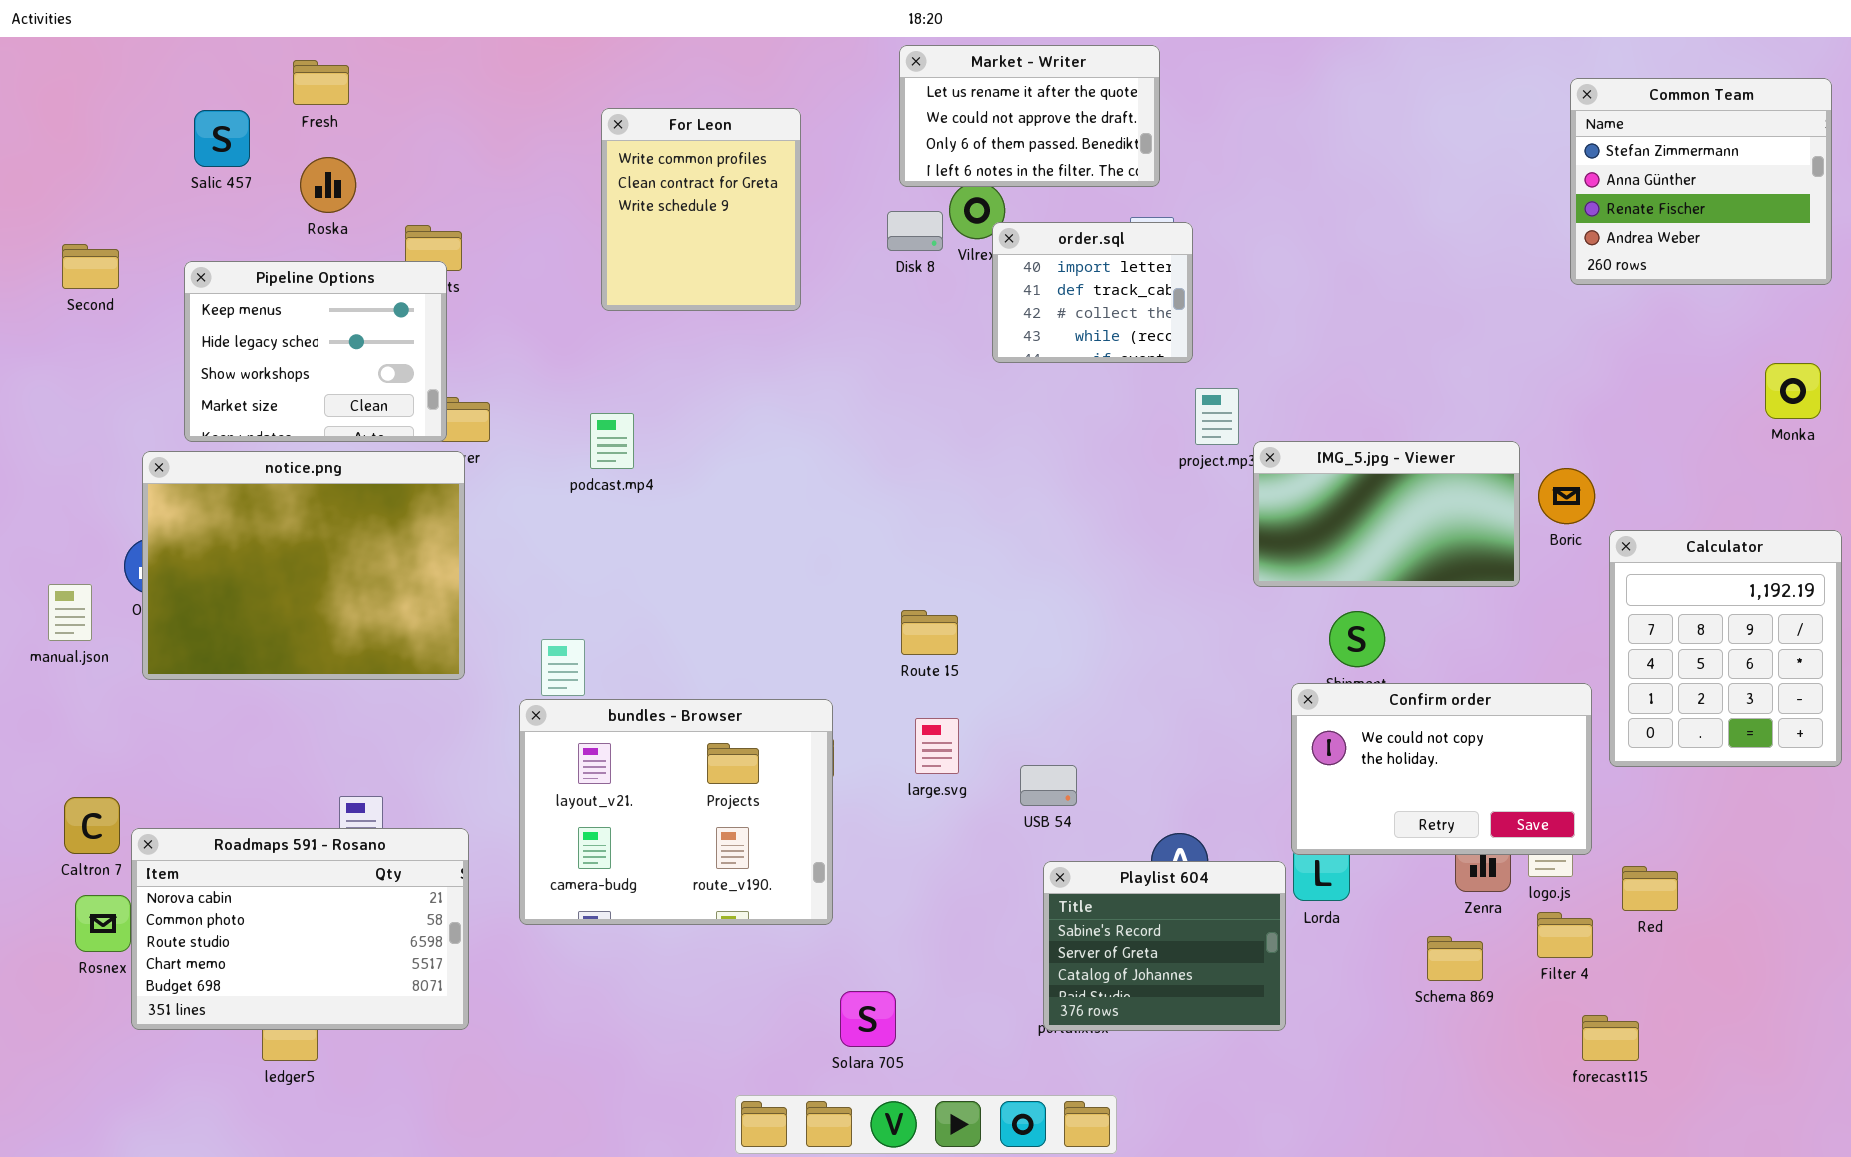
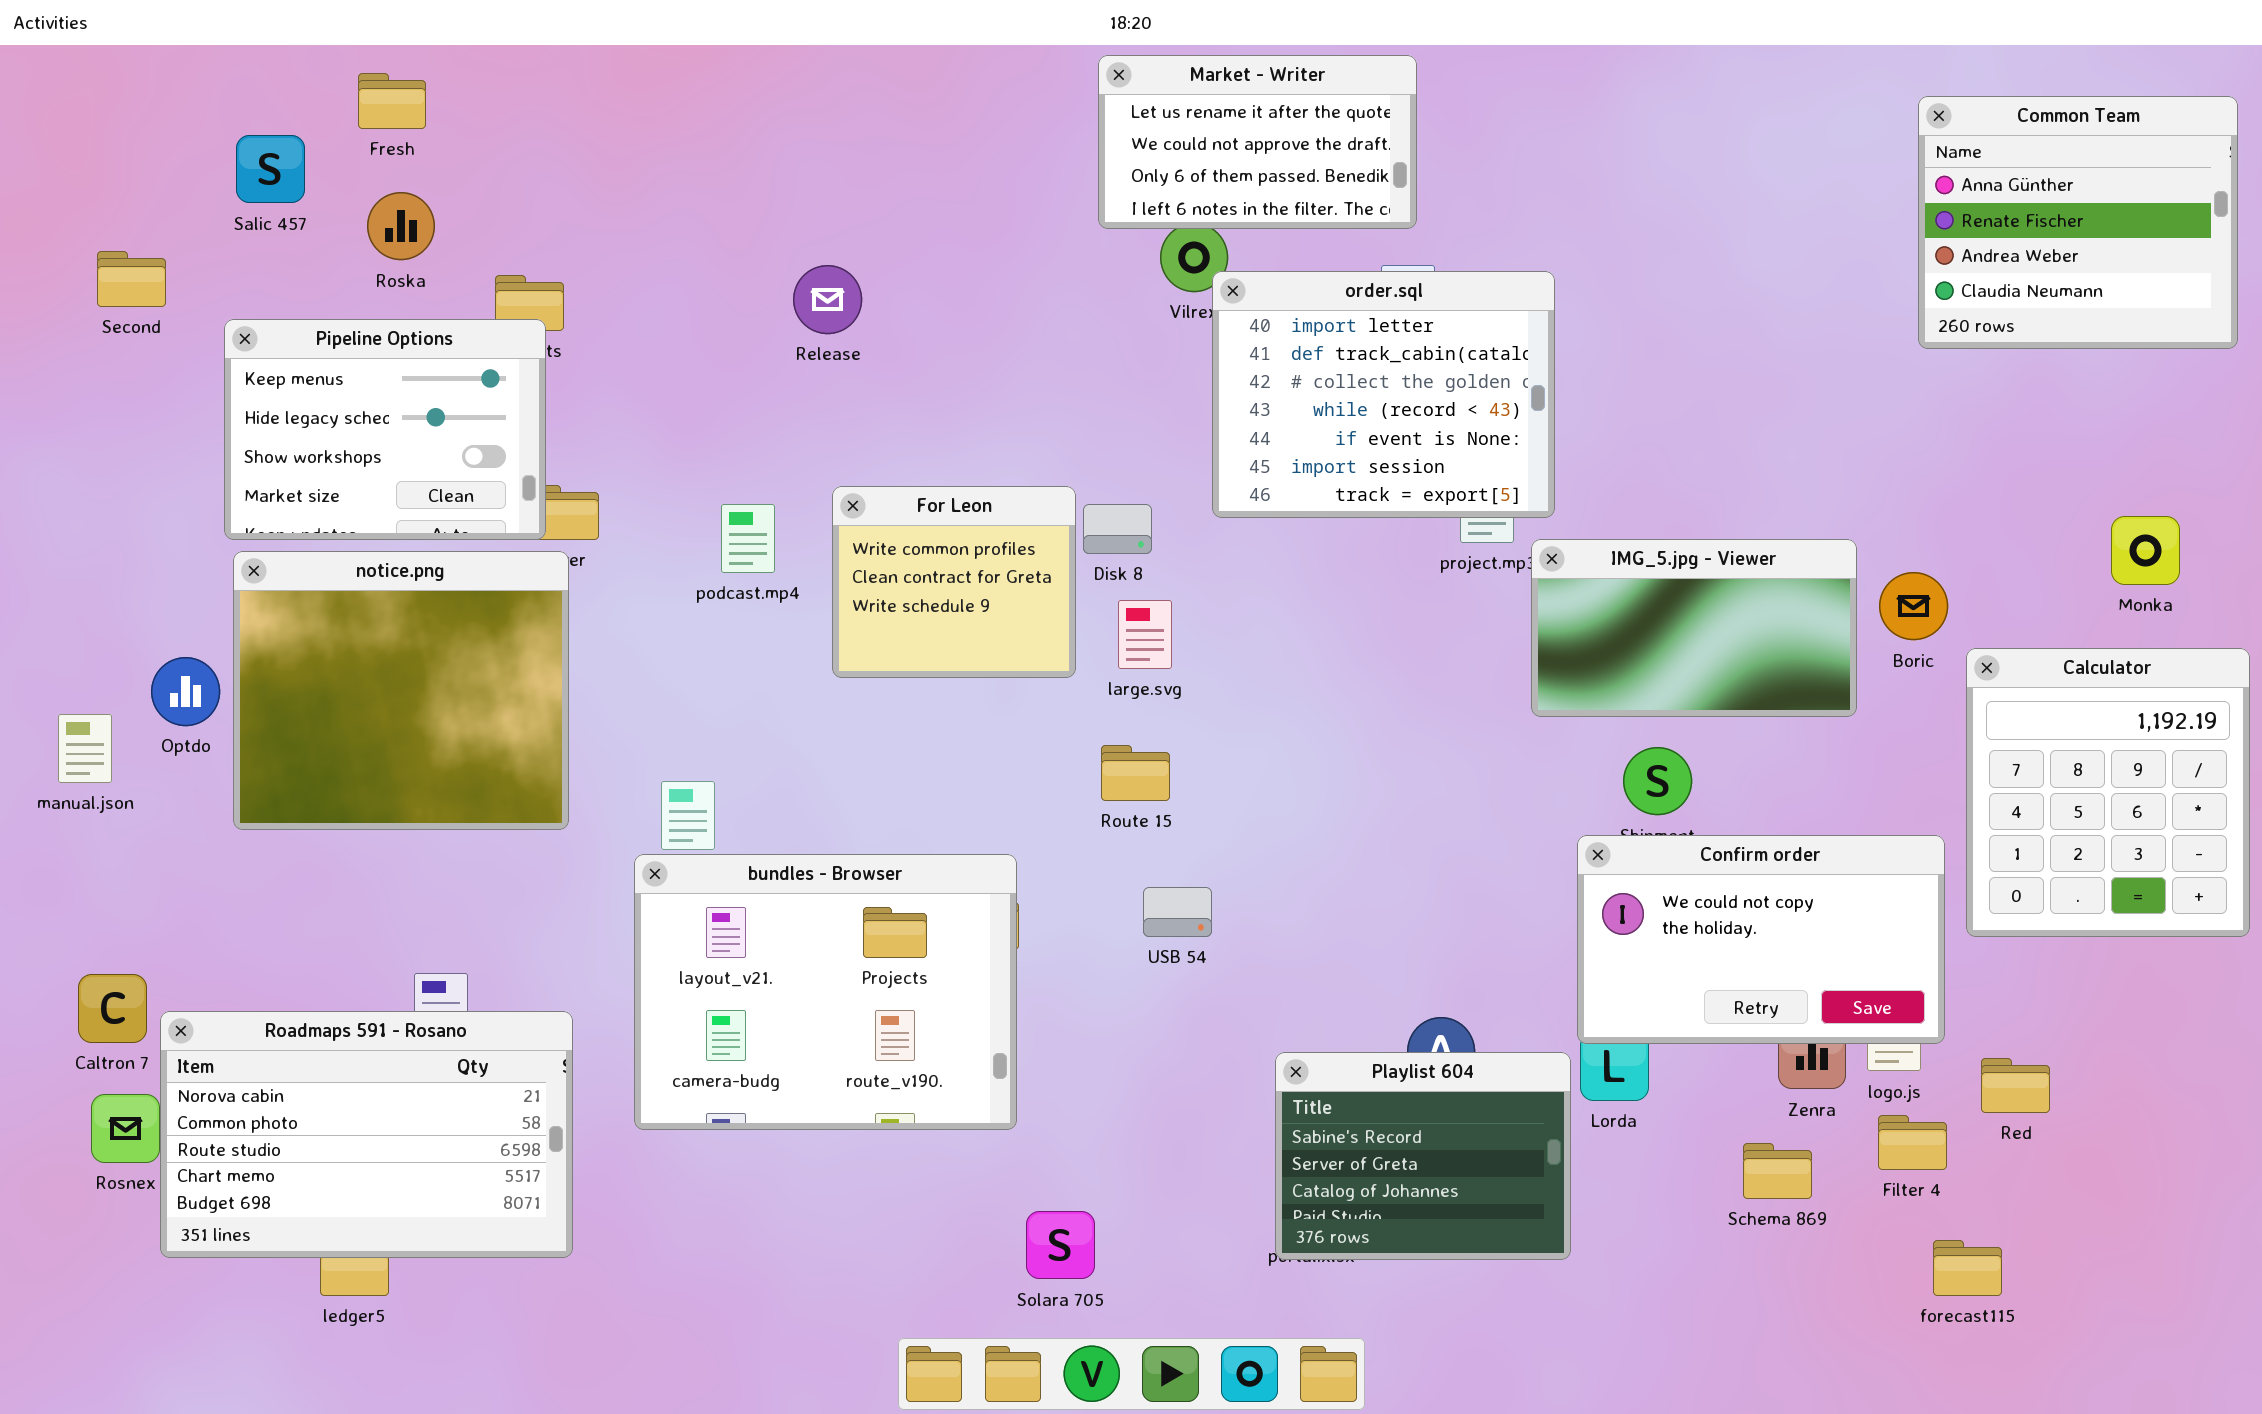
Common Team: [1570,78,1832,285] -> [1918,96,2238,349], scrolled down 1 row
For Leon: [601,108,801,311] -> [832,486,1076,678], moved, resized
Disk 8: [887,211,943,251] -> [1083,504,1152,554], moved
order.sql: [992,222,1193,363] -> [1212,271,1555,518], resized
Second: [62,244,119,289] -> [97,251,166,307], moved
Monka: [1765,363,1821,419] -> [2111,516,2180,585], moved
notice.png: [142,451,465,680] -> [233,551,569,830], resized
large.svg: [915,718,959,774] -> [1118,600,1172,669], moved
USB 54: [1020,765,1077,806] -> [1143,887,1212,937], moved

